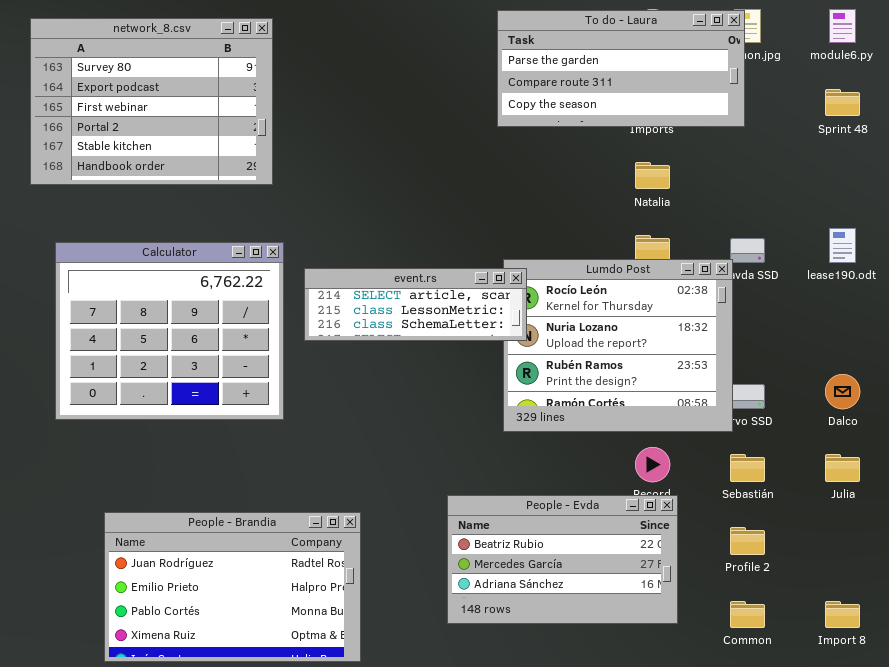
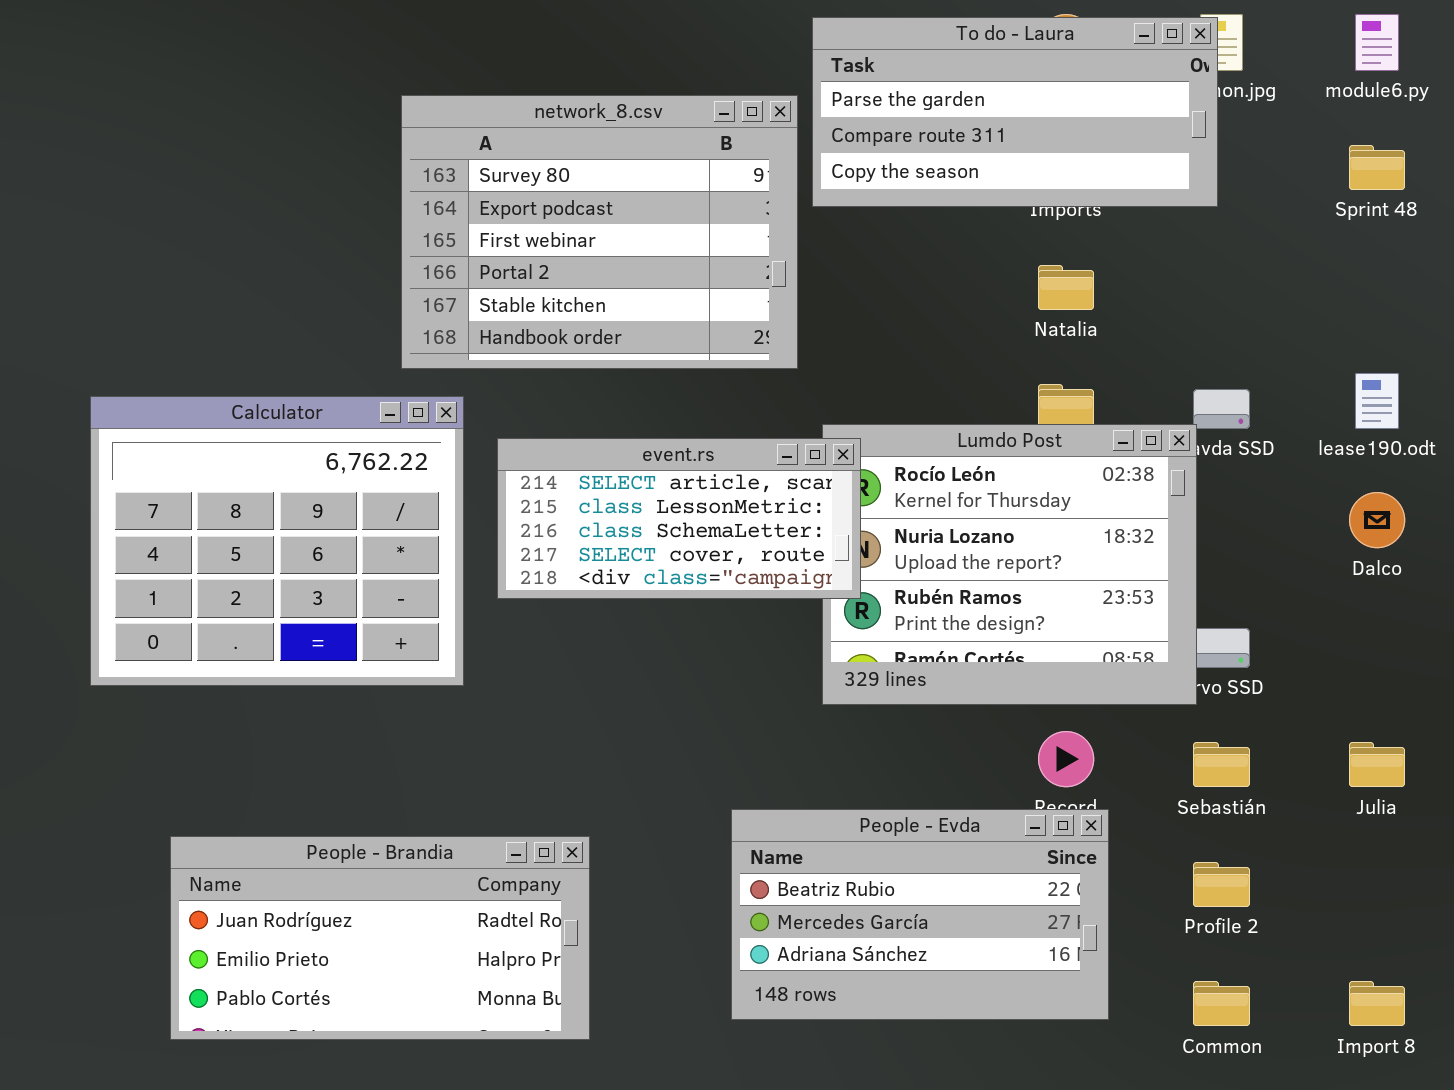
network_8.csv: [30,18,273,185] -> [401,95,798,369], moved
event.rs: [304,268,527,341] -> [497,438,861,599], resized
Dalco: [825,374,860,409] -> [1349,492,1405,548], moved
People - Brandia: [104,512,361,662] -> [170,836,590,1040], resized

